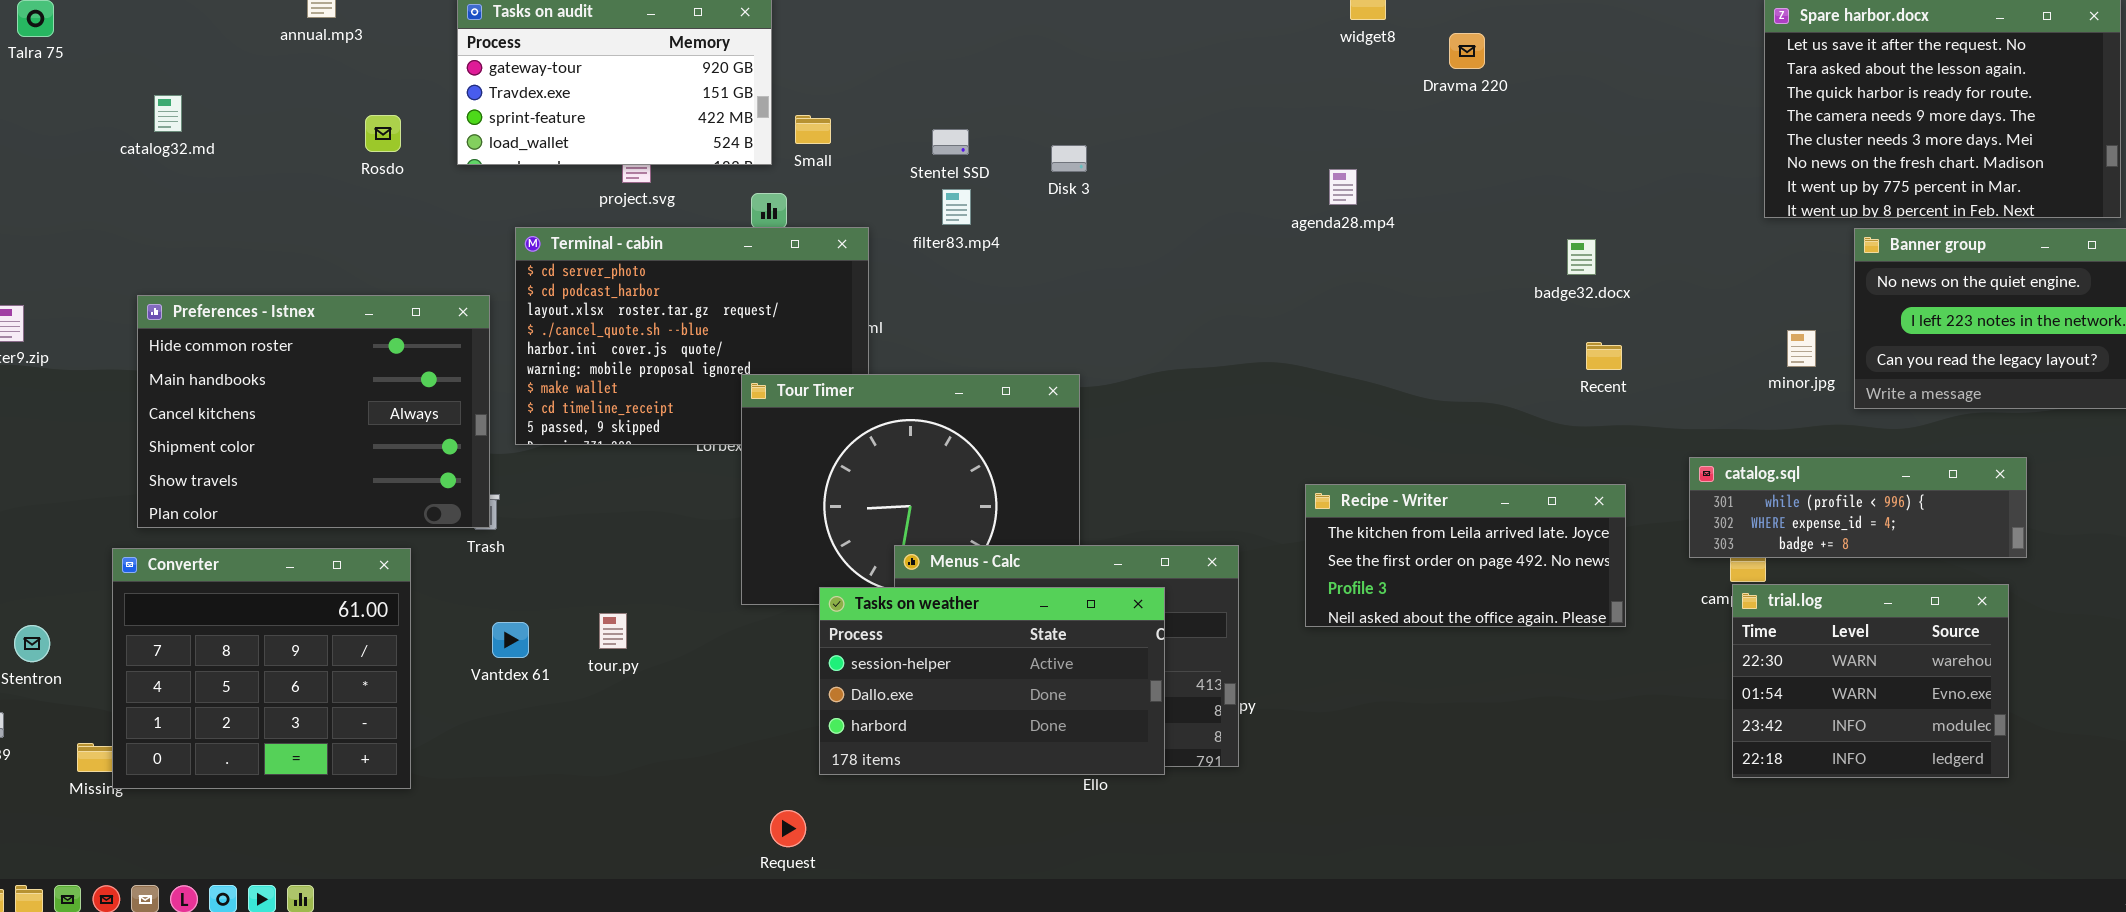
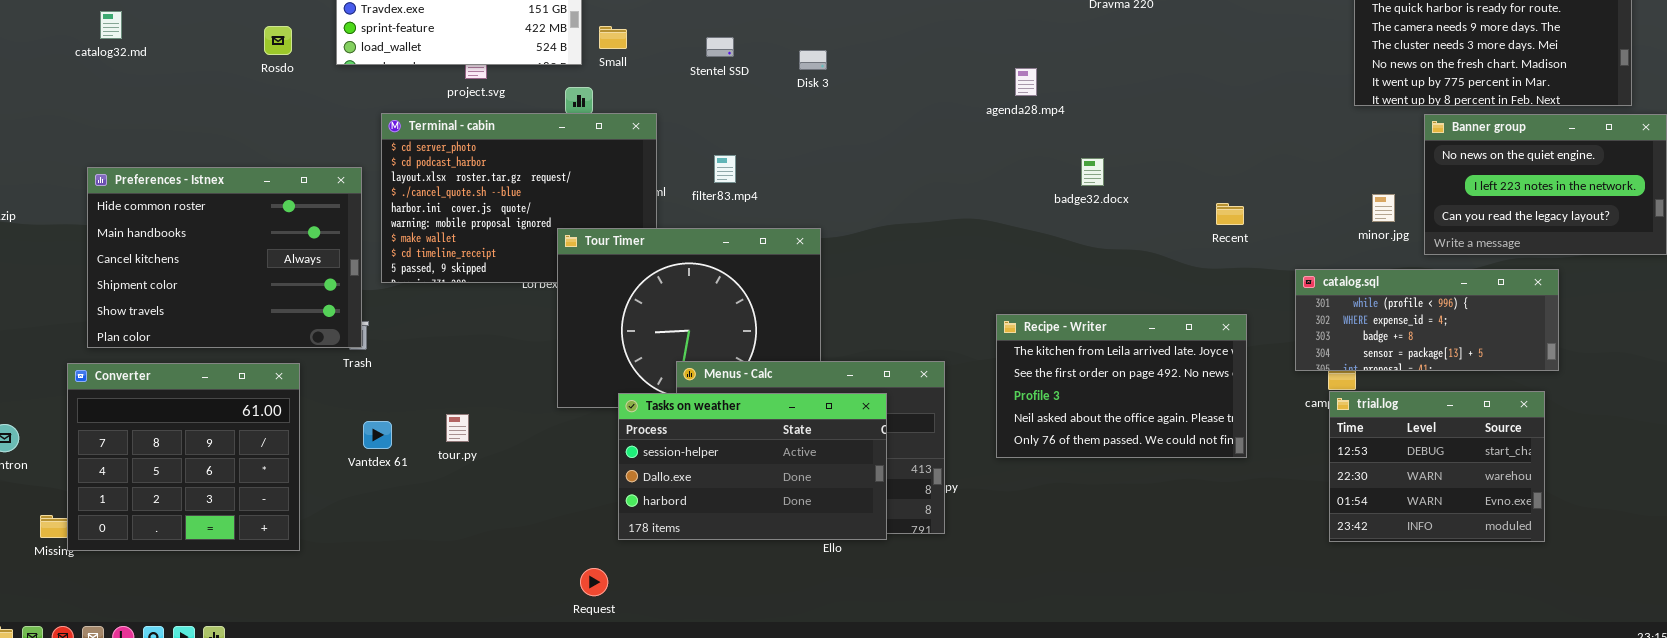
filter83.mp4: [942,189,971,225] -> [714,155,736,183], moved
badge32.docx: [1567,239,1596,275] -> [1081,158,1104,186], moved
catalog.sql: [1689,457,2027,558] -> [1295,269,1559,371], resized
Recipe - Writer: [1305,484,1626,627] -> [996,314,1247,458], resized
trial.log: [1732,584,2009,778] -> [1329,391,1545,542], scrolled up 1 row

